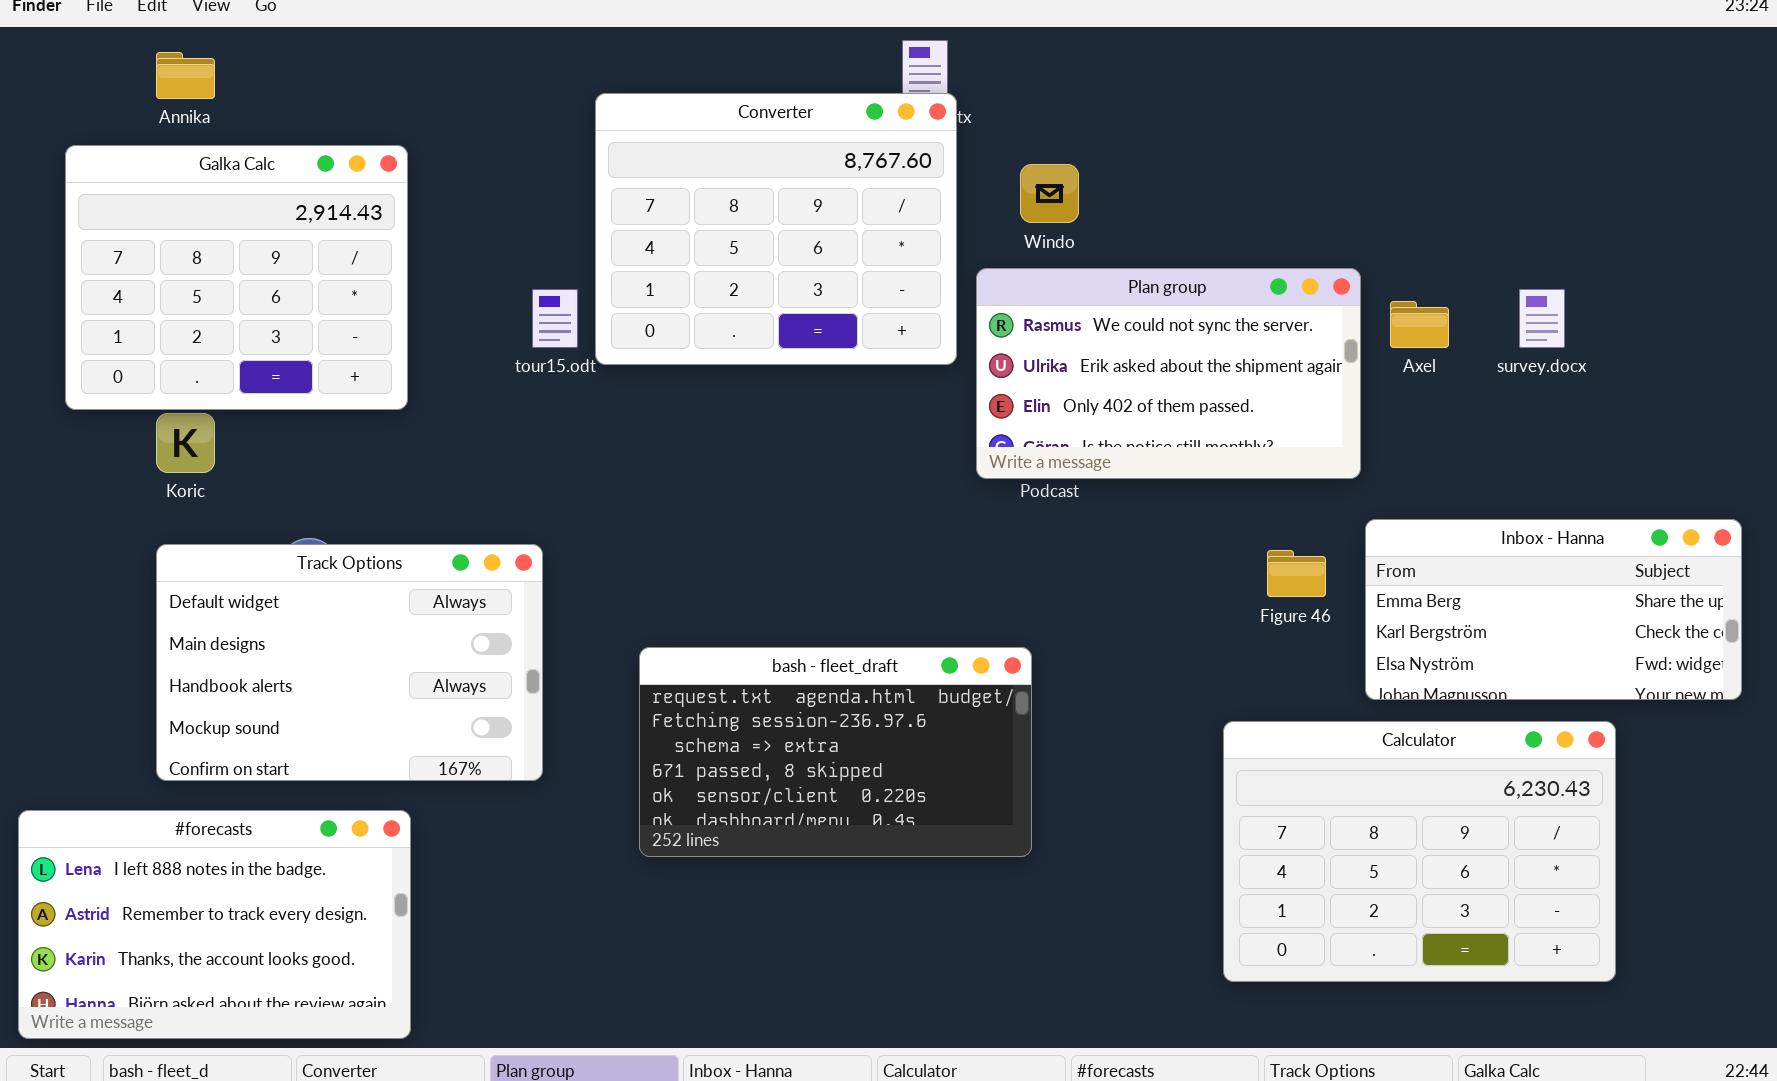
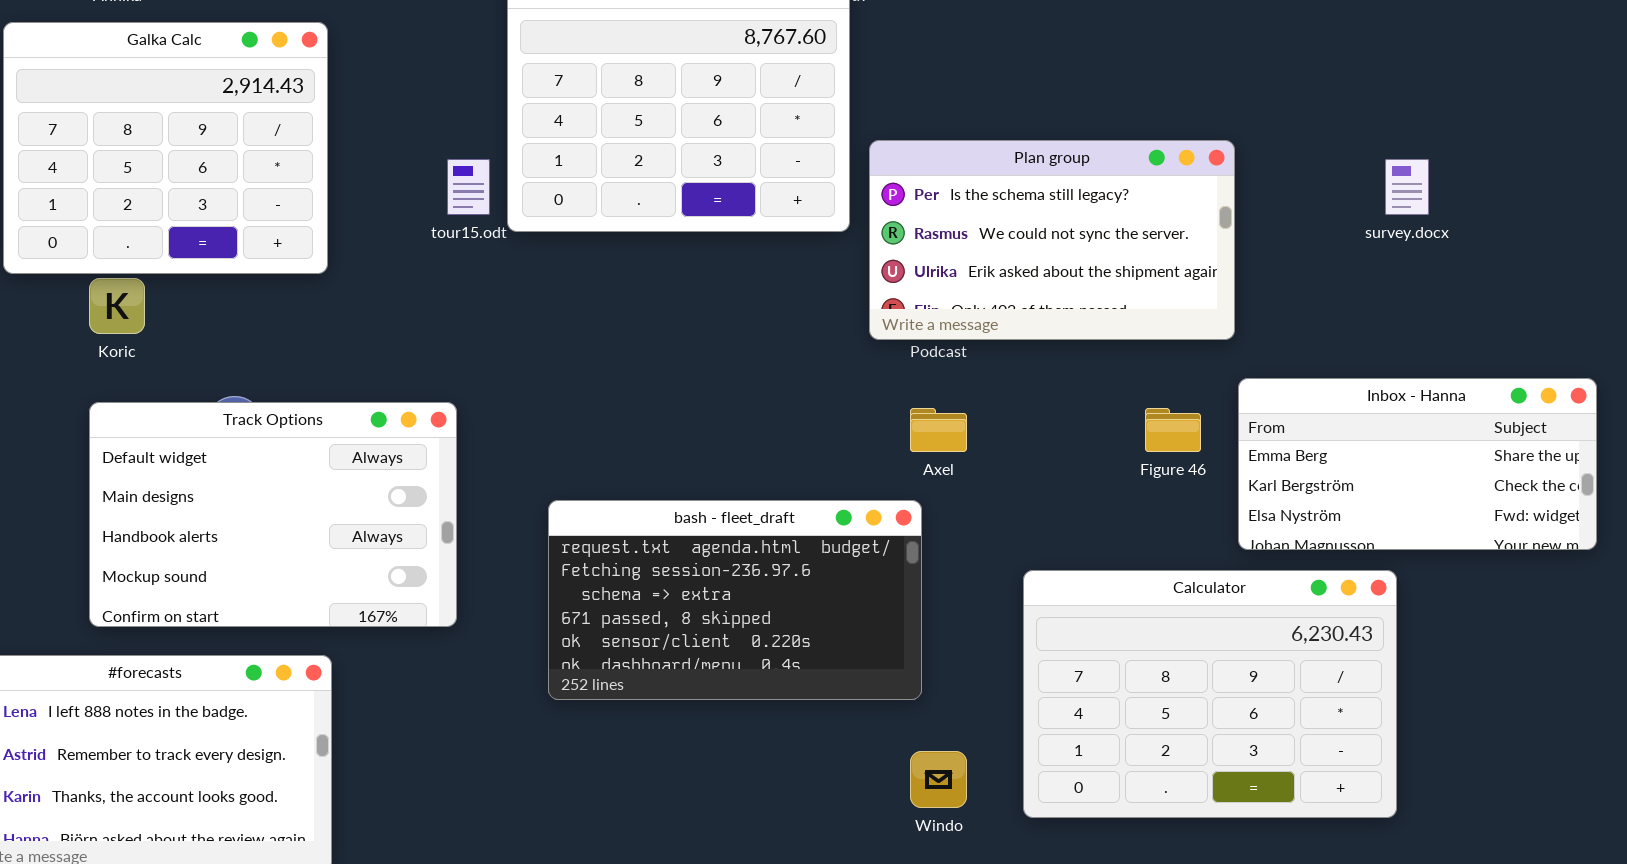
Windo: [1020,164,1079,223] -> [910,751,967,808], moved
Plan group: [976,268,1361,479] -> [869,140,1235,340], scrolled up 1 row
Axel: [1390,301,1449,348] -> [910,408,967,452], moved
Calculator: [1223,721,1616,982] -> [1023,570,1397,818], moved

